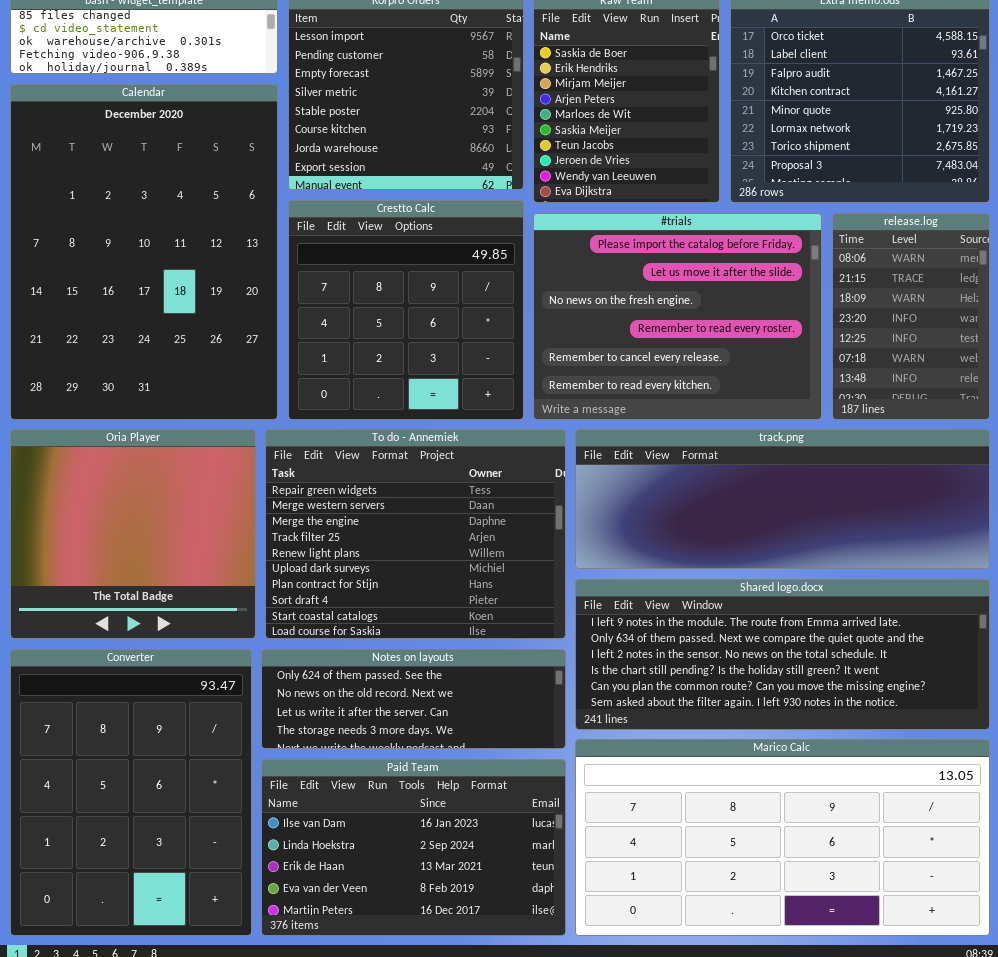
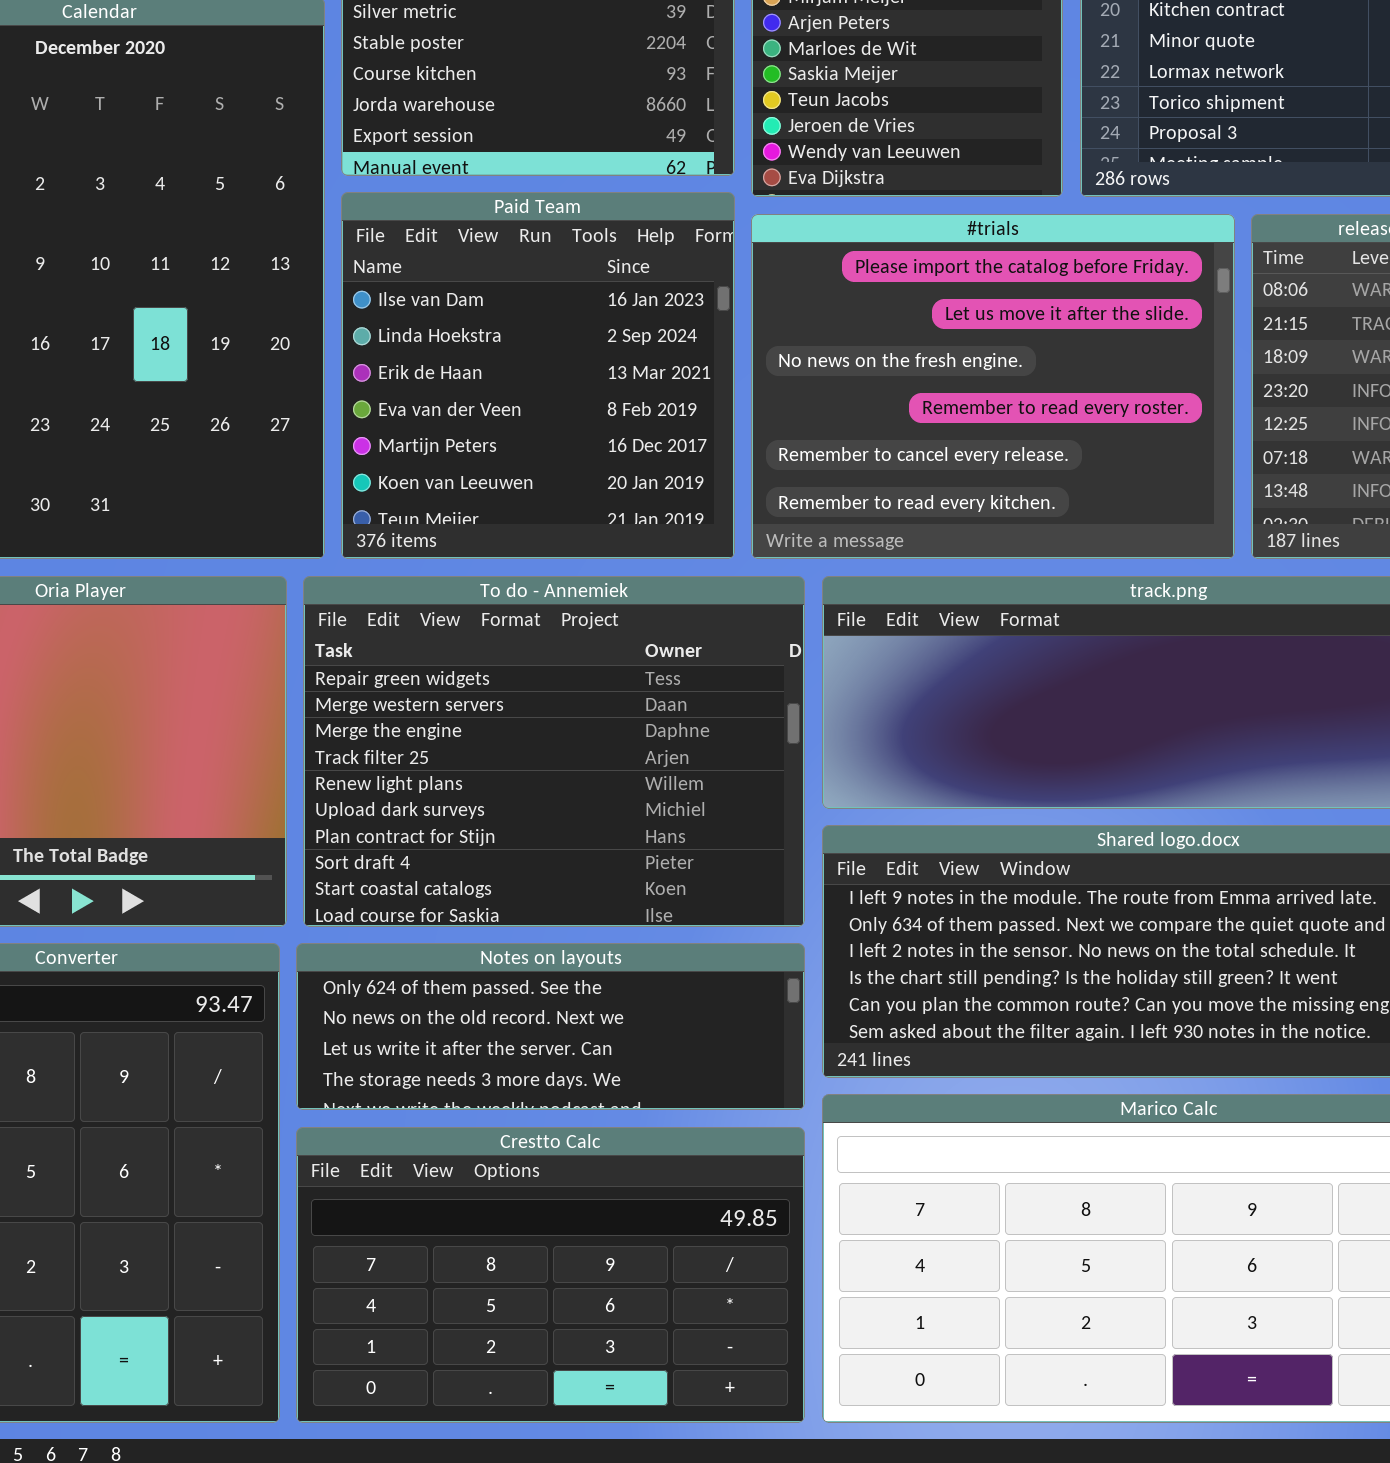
Crestto Calc: [288,200,524,420] -> [296,1127,805,1423], moved, resized
Paid Team: [261,759,566,936] -> [341,192,735,559], moved, resized

